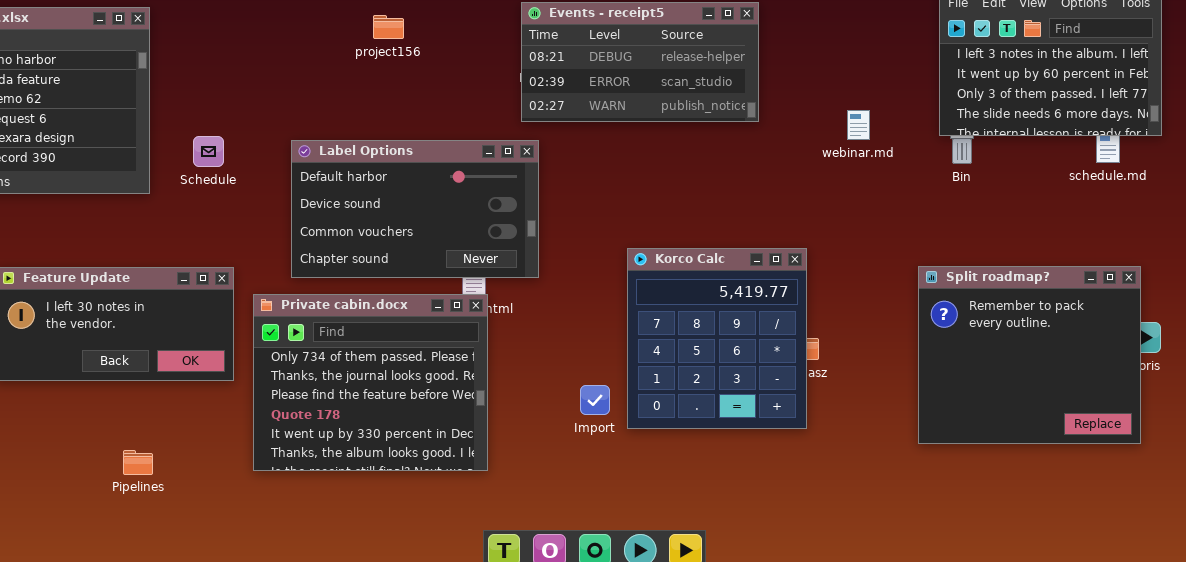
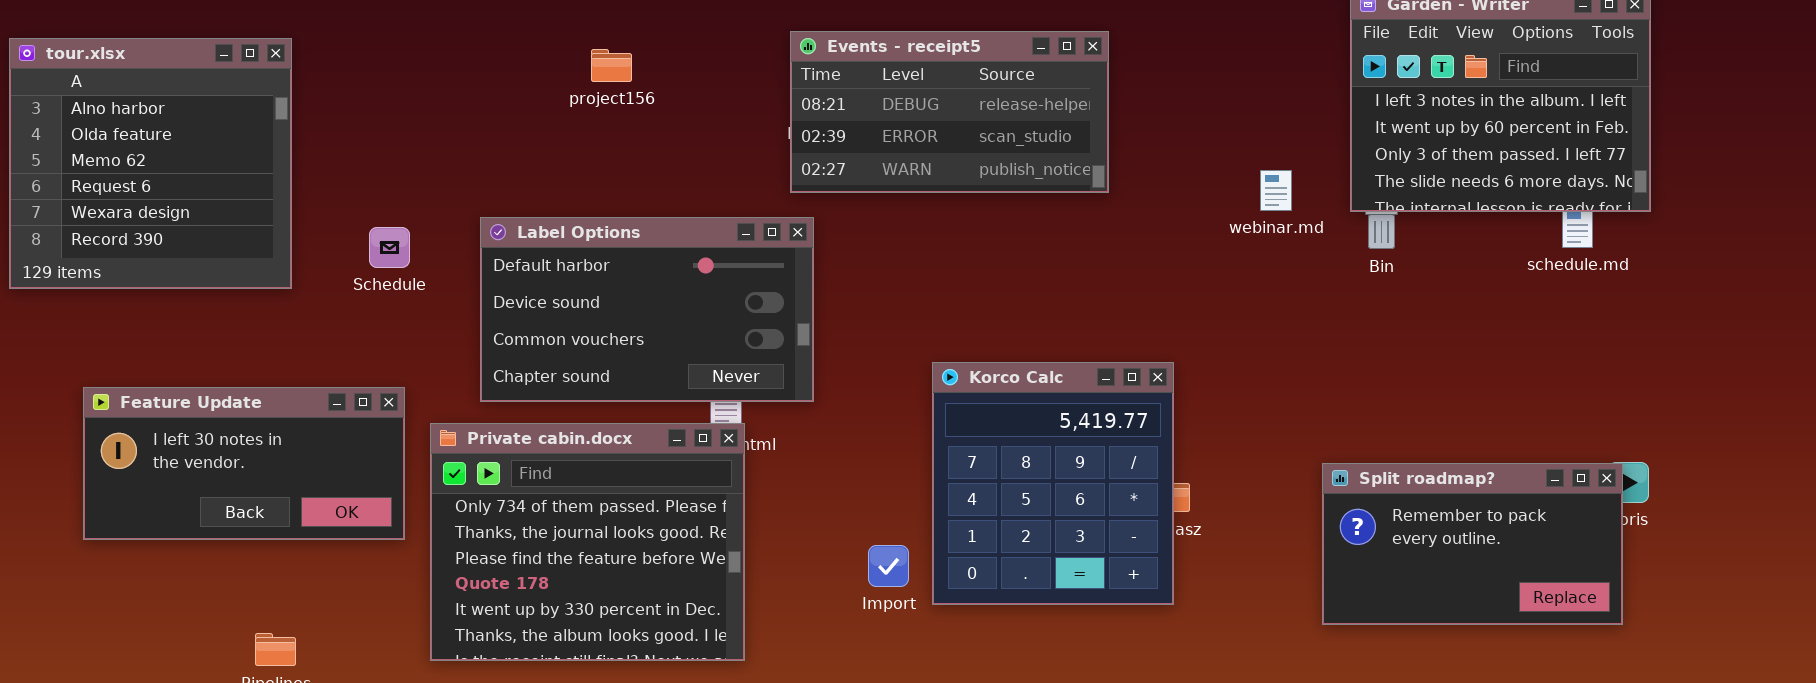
webinar.md: [847,110,870,140] -> [1260,170,1292,211], moved
Schedule: [193,136,224,167] -> [369,227,410,268], moved
Split roadmap?: [918,266,1141,444] -> [1322,463,1623,625], resized

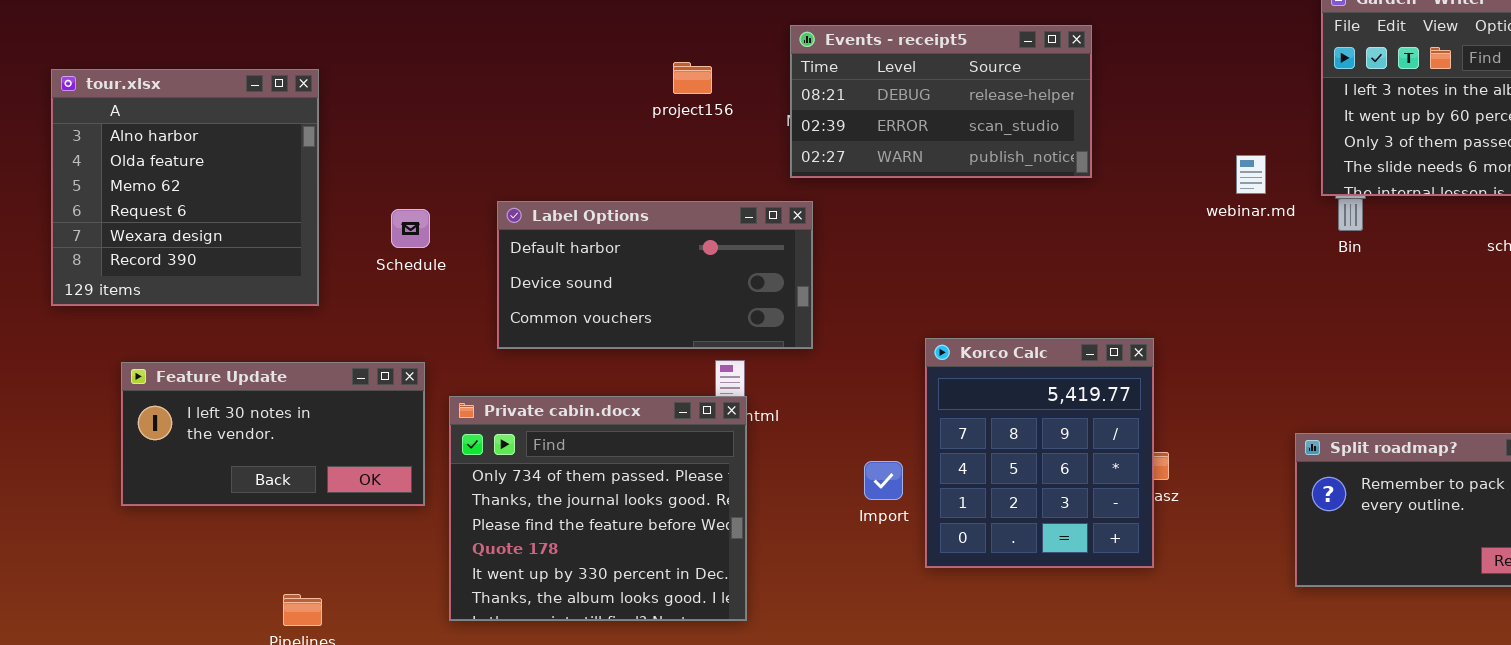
tour.xlsx: [9,38,292,289] -> [51,69,319,306], moved
project156: [591,49,632,82] -> [673,62,712,94], moved
Label Options: [480,217,814,402] -> [497,201,813,349], resized
Import: [868,545,909,587] -> [864,461,903,500], moved

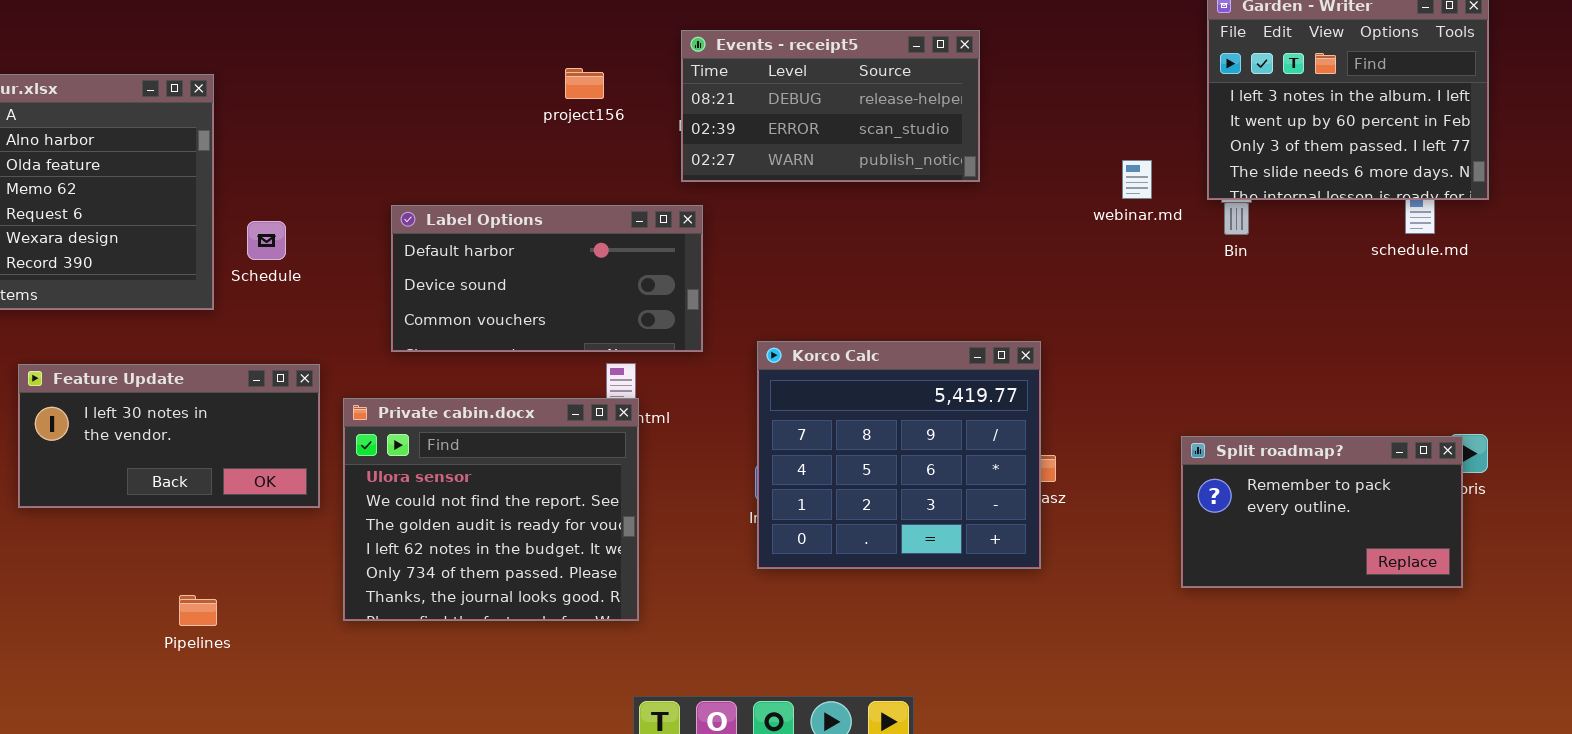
Schedule: [391,209,430,248] -> [247,221,286,260], moved
Korco Calc: [925,338,1154,568] -> [757,341,1041,569], resized
Private cabin.docx: [449,396,747,621] -> [343,398,639,621], scrolled up 4 rows

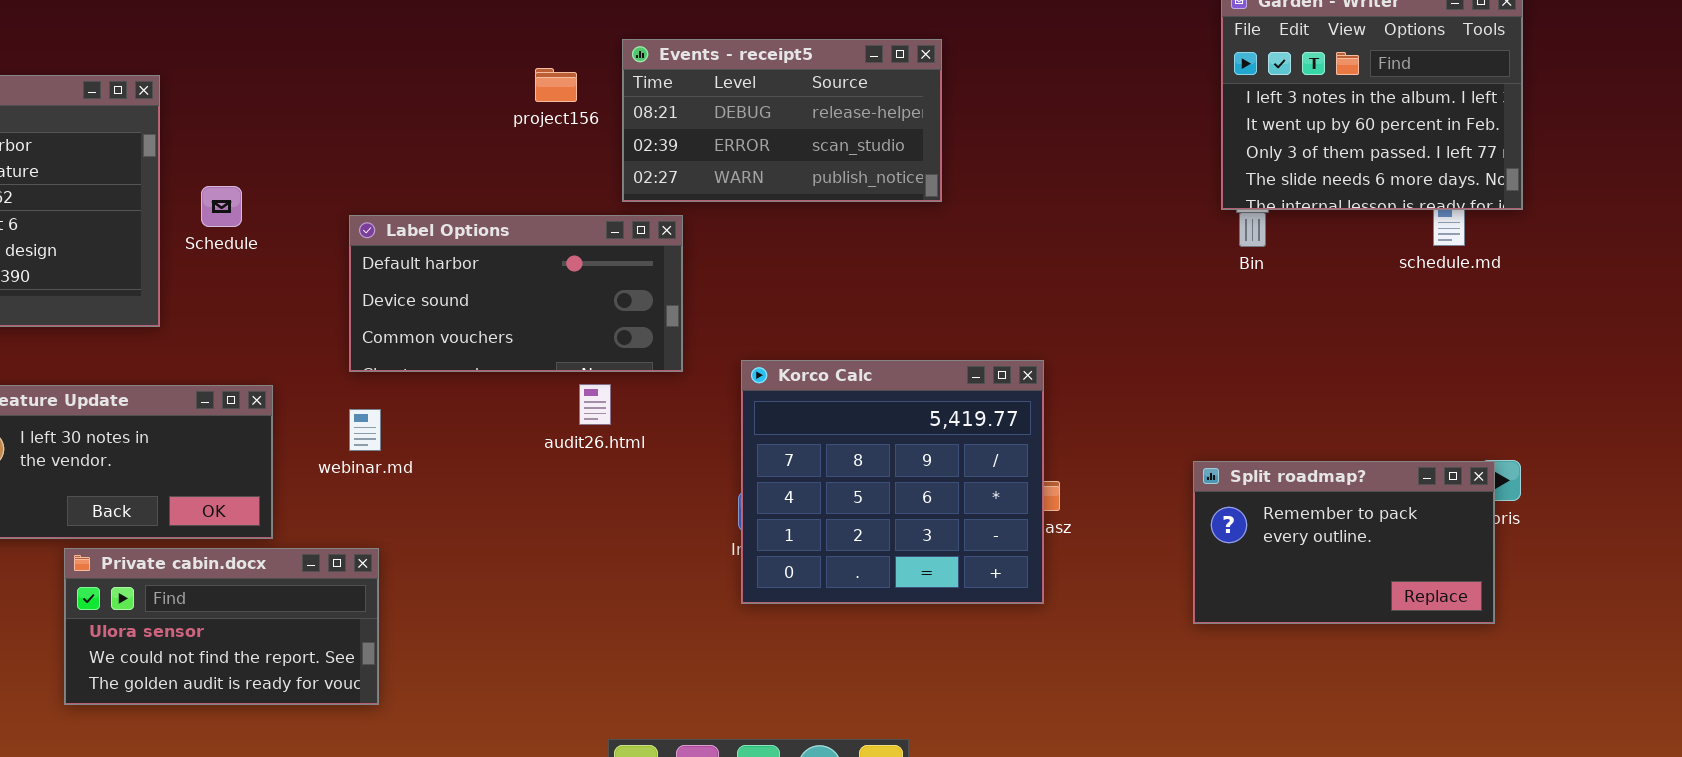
Events - receipt5: [681,30,980,182] -> [622,39,942,202], moved
webinar.md: [1122,160,1152,199] -> [349,409,381,451], moved
Schedule: [247,221,286,260] -> [201,186,242,227], moved
Private cabin.docx: [343,398,639,621] -> [64,548,379,705], moved, resized

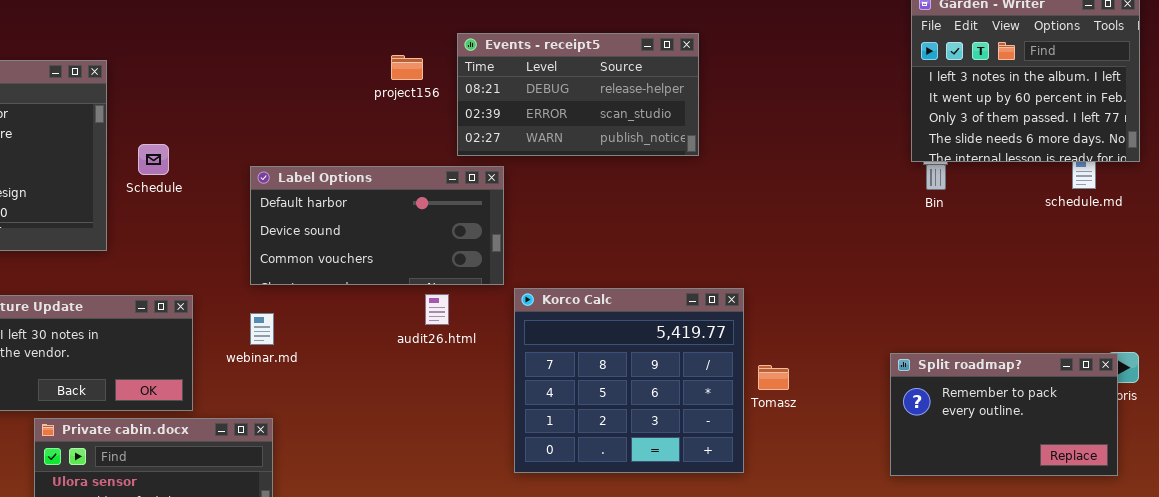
Korco Calc: [741,360,1044,604] -> [514,288,744,473], moved

